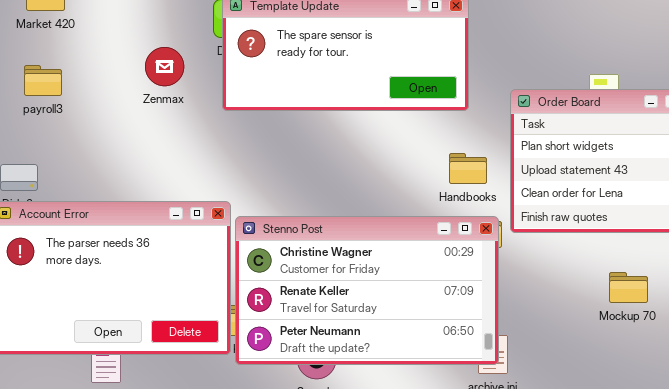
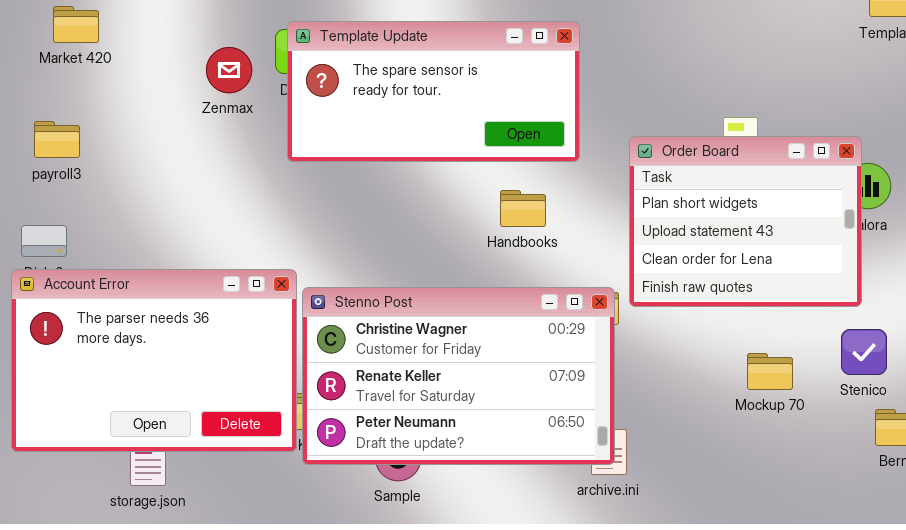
Zenmax: [145,47,184,86] -> [206,47,252,93], moved
payroll3: [24,65,62,96] -> [34,121,80,158], moved
Handbooks: [449,153,487,184] -> [500,190,546,227], moved

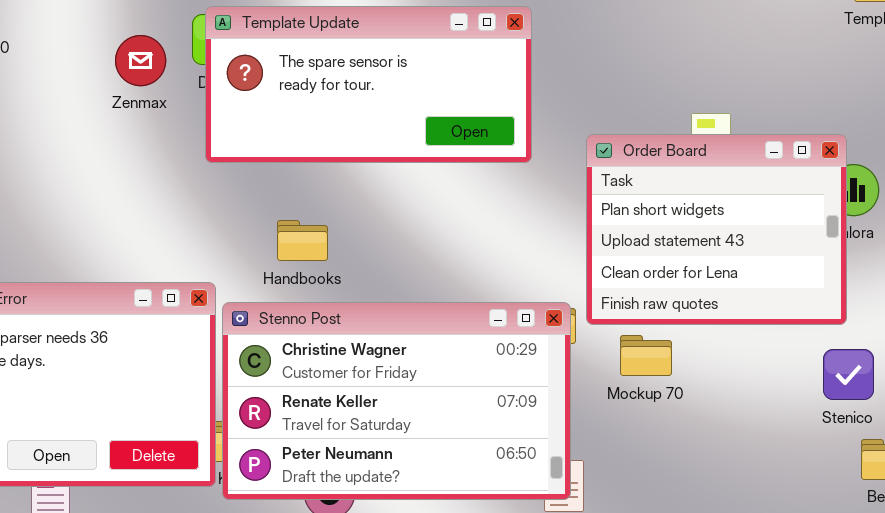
Handbooks: [500,190,546,227] -> [277,220,328,261], moved
Mockup 70: [747,353,793,390] -> [620,335,672,376], moved

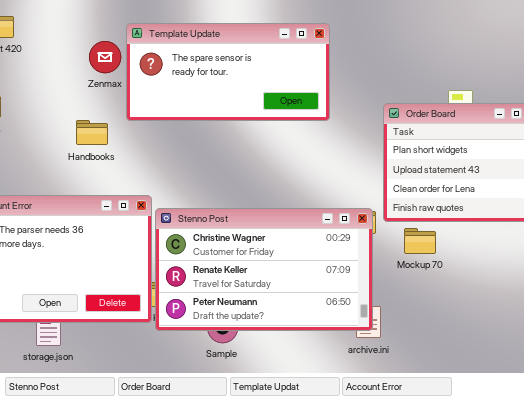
Template Update: [205,6,532,163] -> [126,23,330,121], moved
Handbooks: [277,220,328,261] -> [76,120,108,145], moved

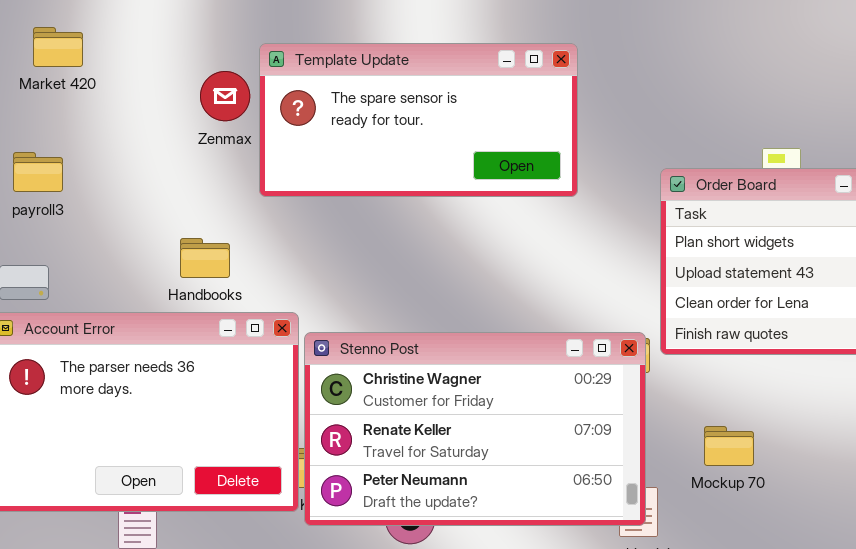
Handbooks: [76,120,108,145] -> [180,238,230,278], moved
Mockup 70: [404,228,436,254] -> [704,426,754,466], moved

